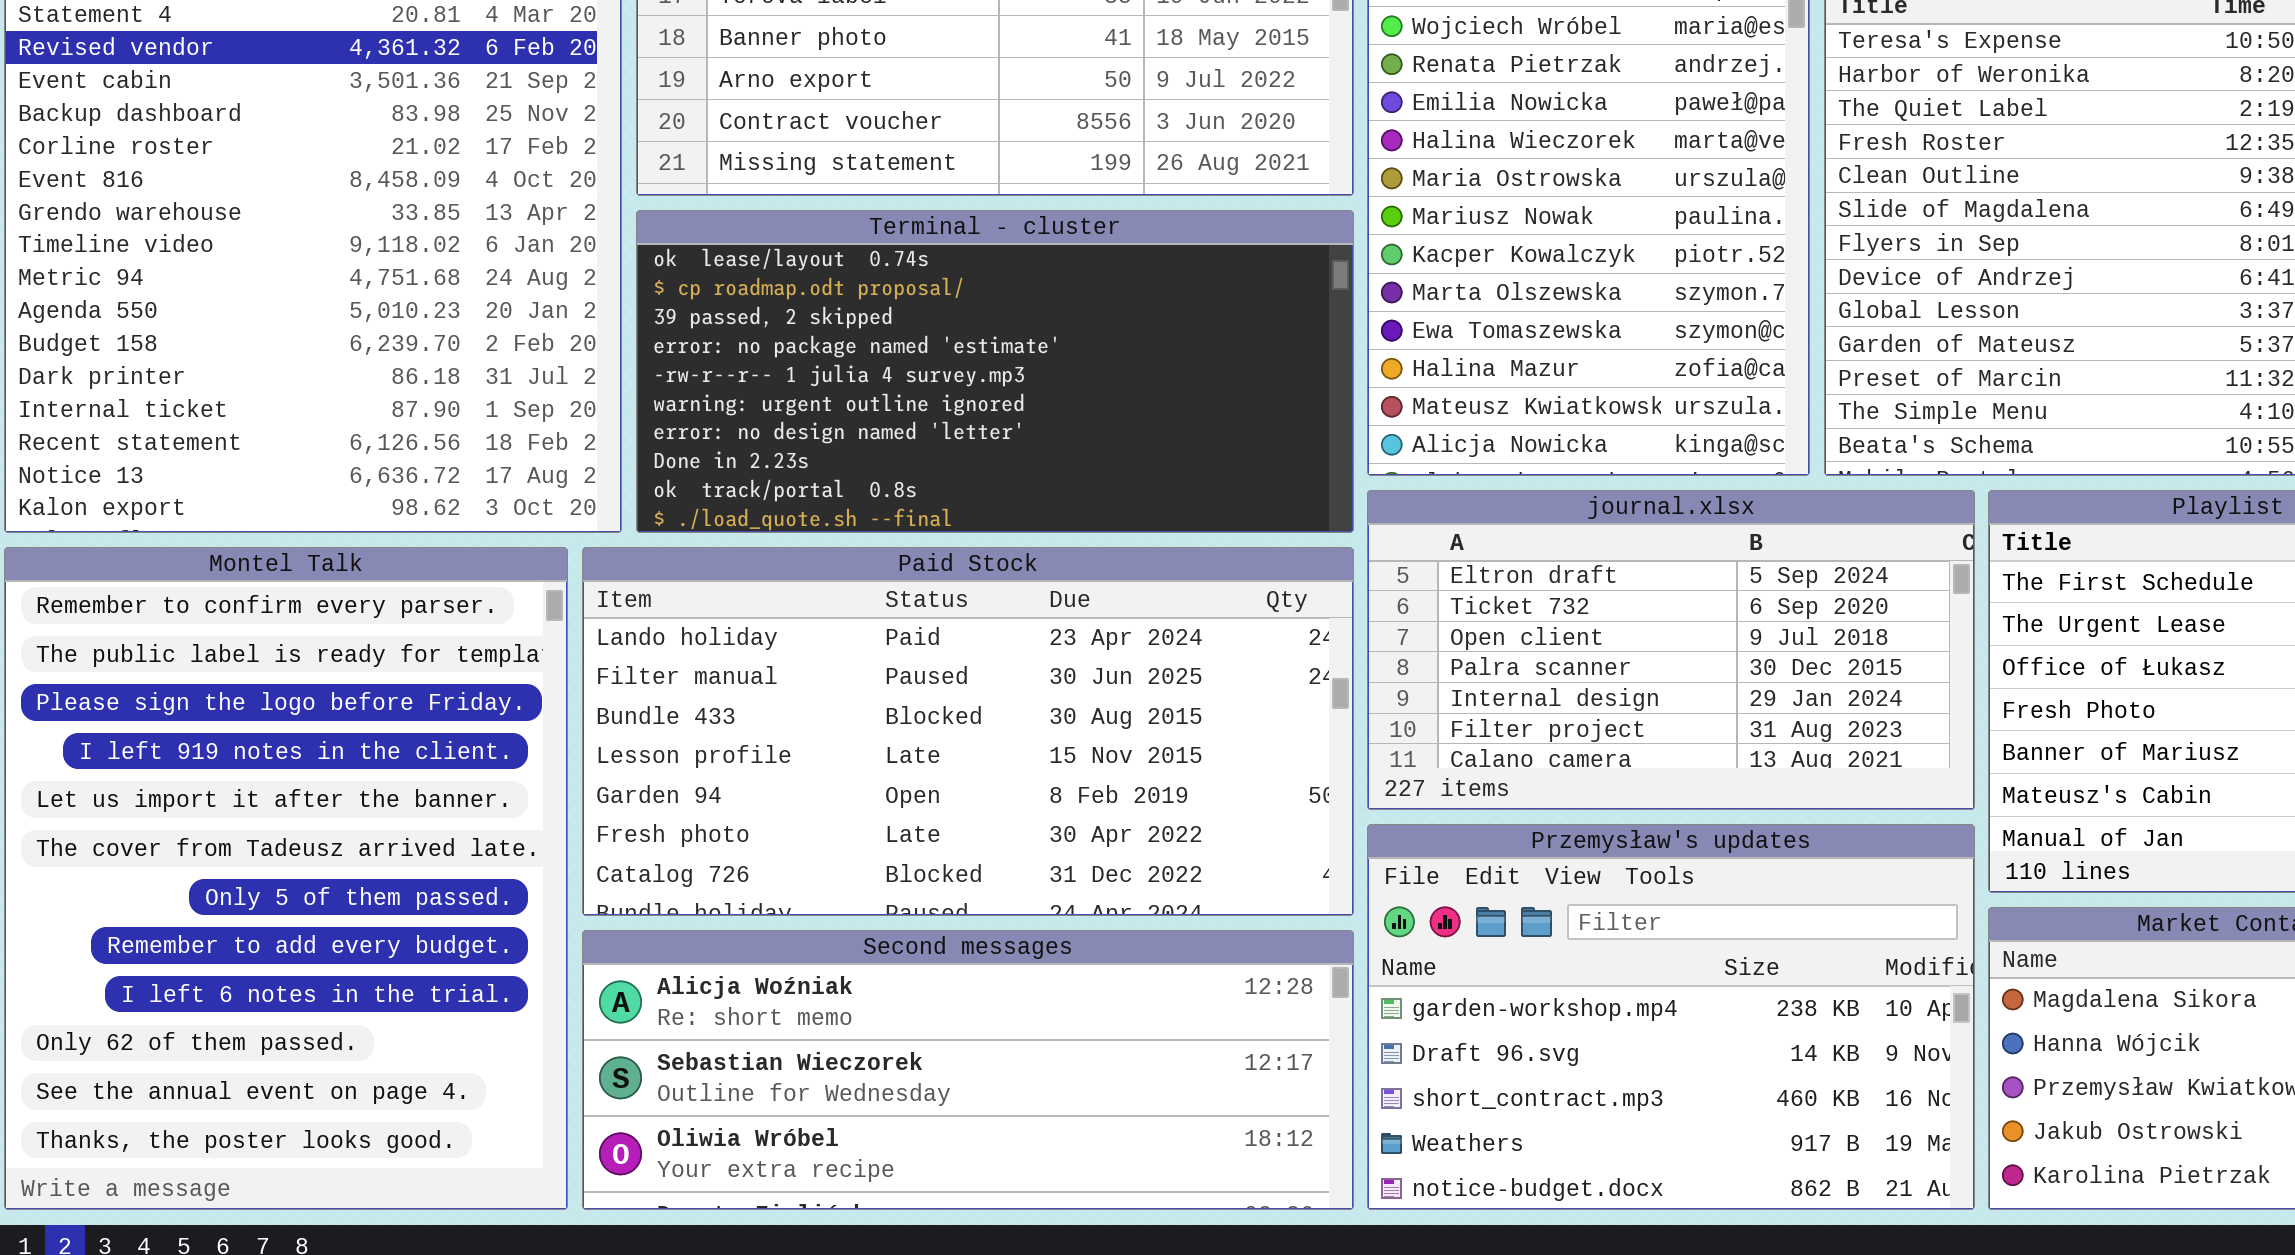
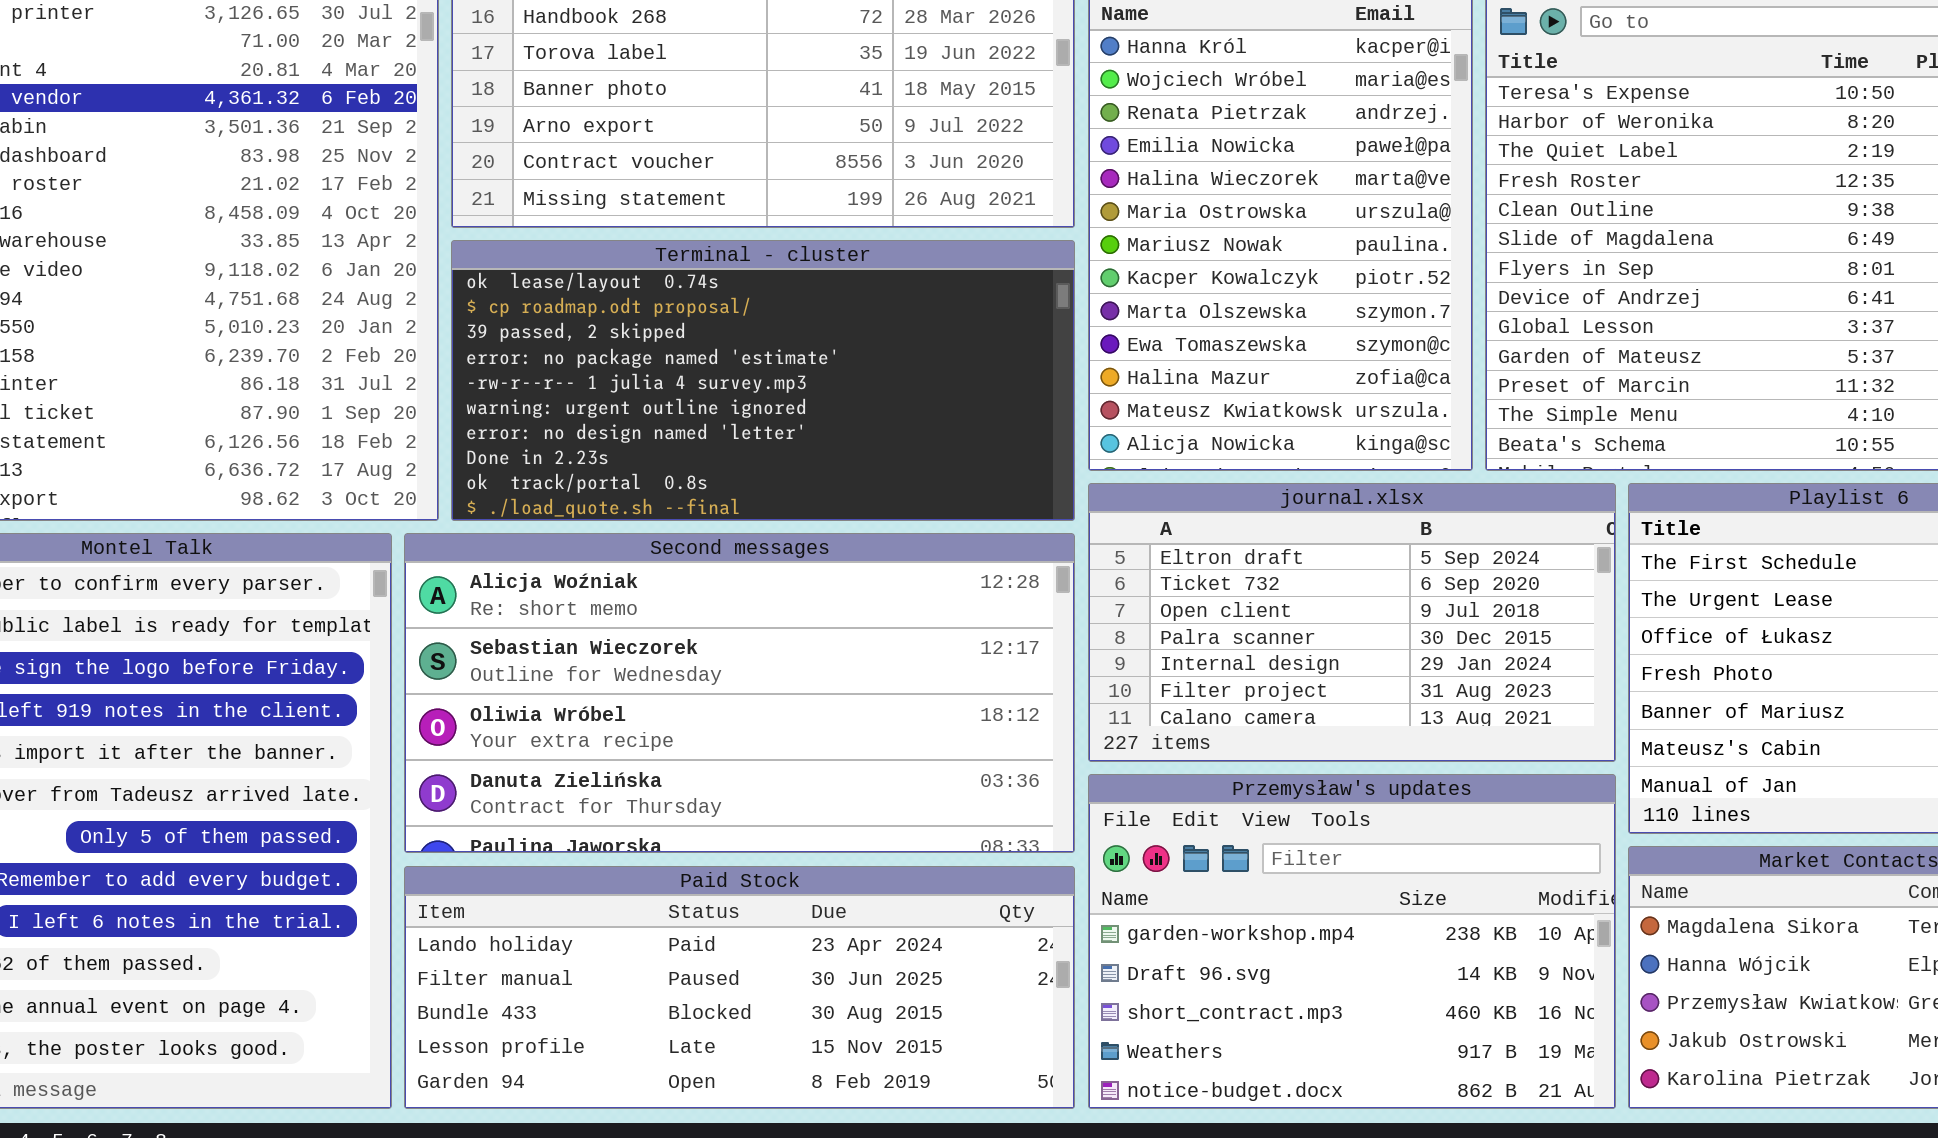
Paid Stock: [582,547,1354,916] -> [404,866,1075,1109], moved, resized
Second messages: [582,930,1354,1210] -> [404,533,1075,853], moved, resized

